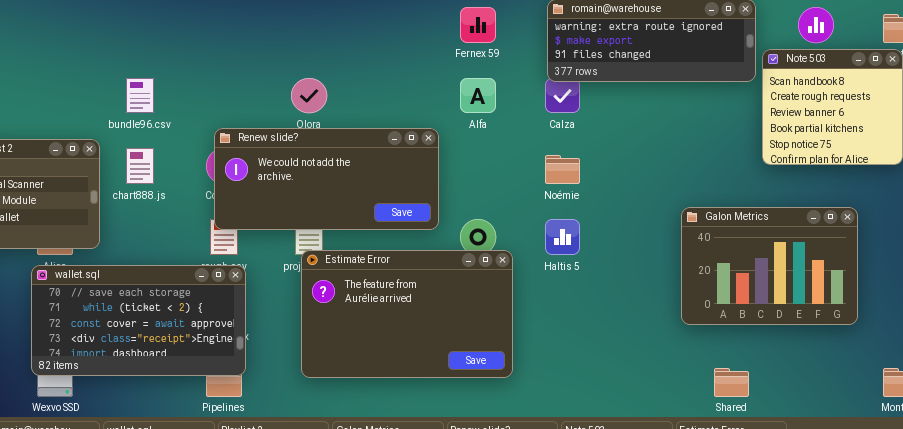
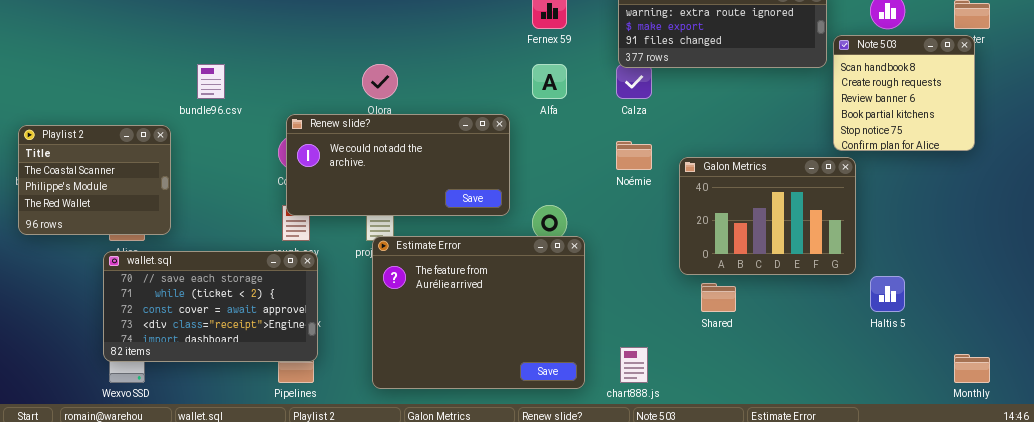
chart888.js: [126,148,154,184] -> [620,347,648,383], moved
Galon Metrics: [681,207,858,325] -> [679,157,856,275], moved
Haltis 5: [545,219,580,255] -> [870,276,905,312], moved
Estimate Error: [301,250,513,378] -> [372,236,585,389], resized
Shared: [714,368,749,397] -> [701,283,736,312], moved

